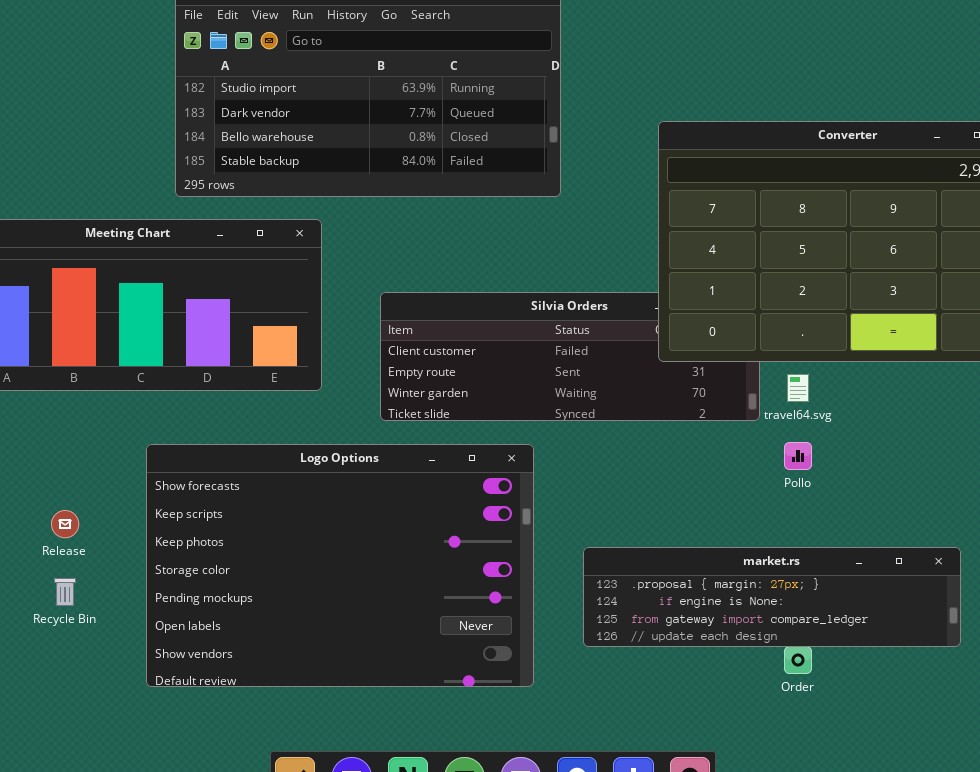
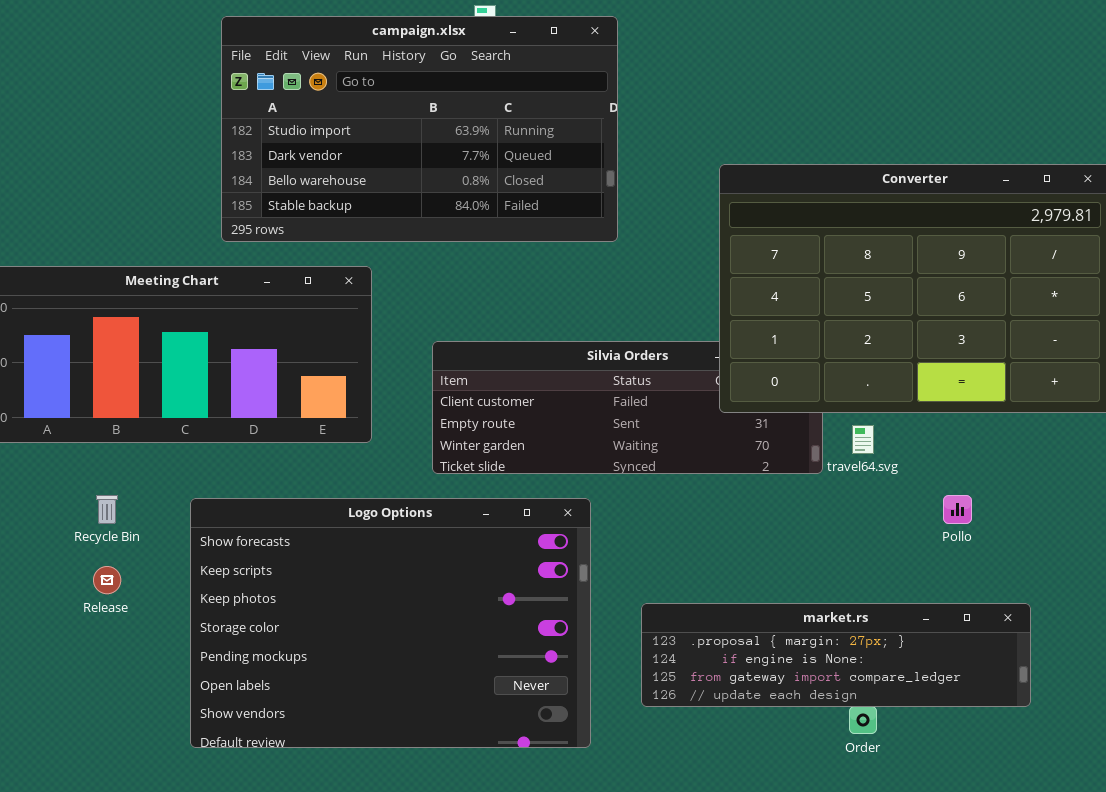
Pollo: [784,442,812,470] -> [943,495,972,524], moved
Recycle Bin: [54,578,76,606] -> [96,495,118,524], moved

